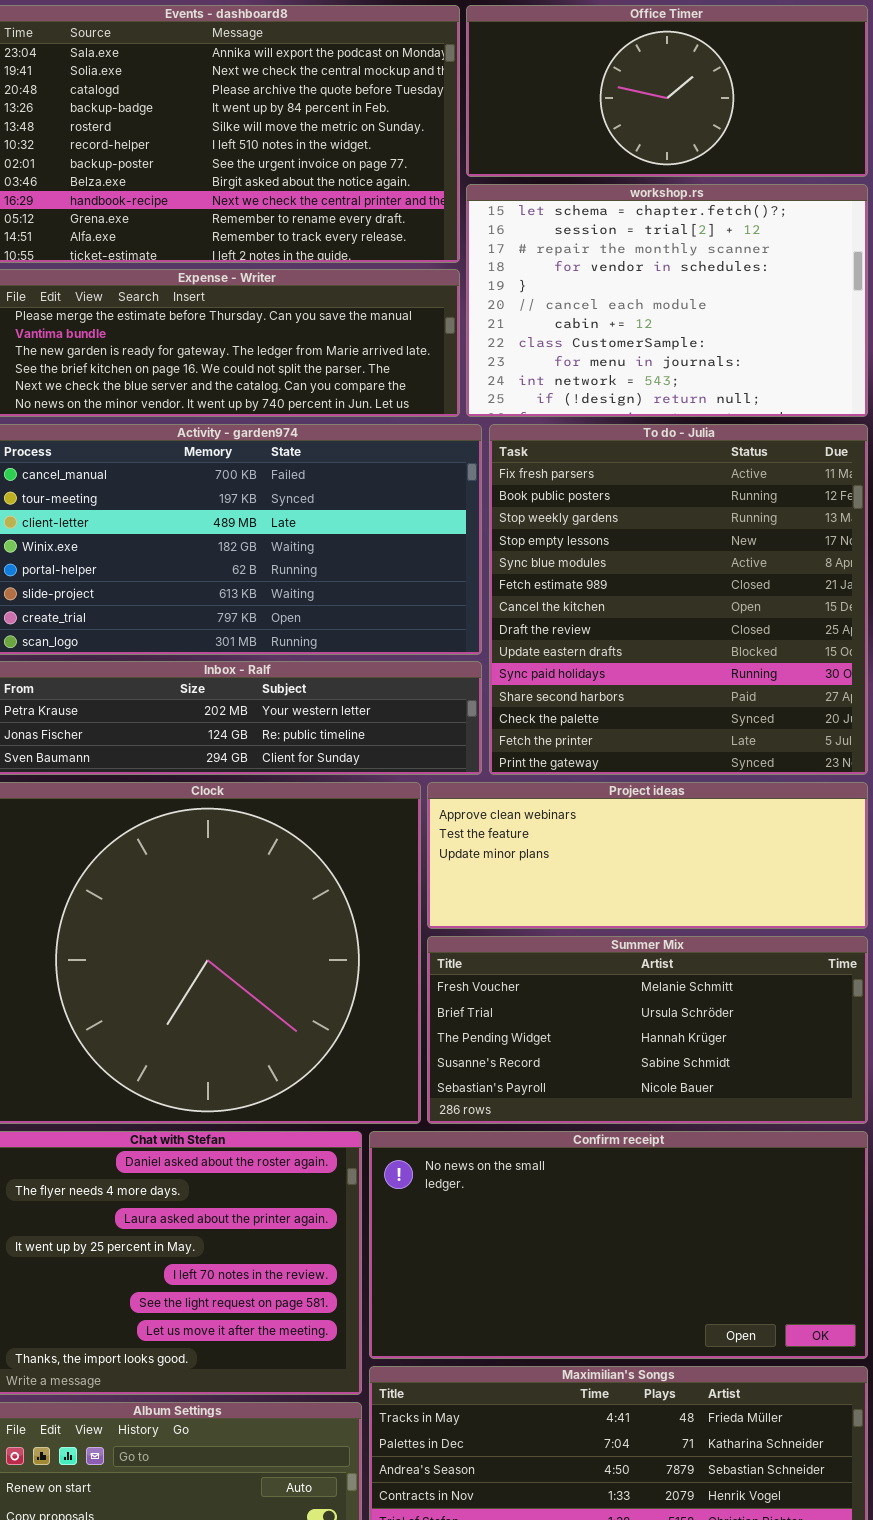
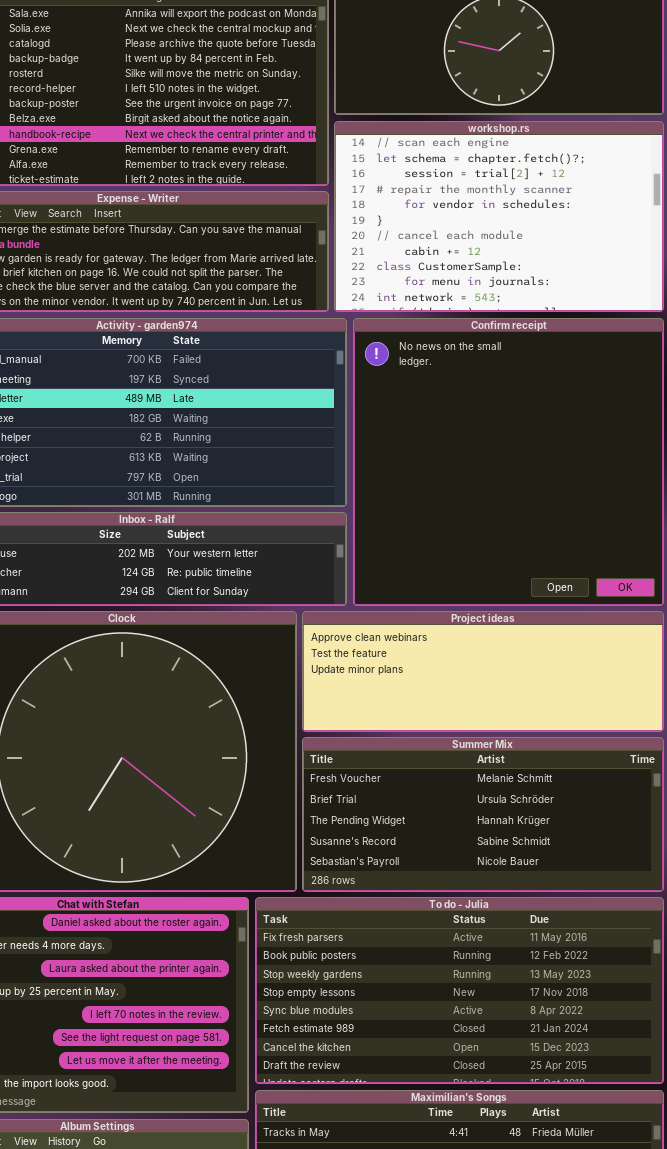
workshop.rs: [466,184,868,417] -> [334,121,664,312], scrolled up 1 row
To do - Julia: [489,424,868,775] -> [255,897,664,1084], moved, resized
Confirm receipt: [369,1131,868,1359] -> [353,318,664,606], moved, resized

